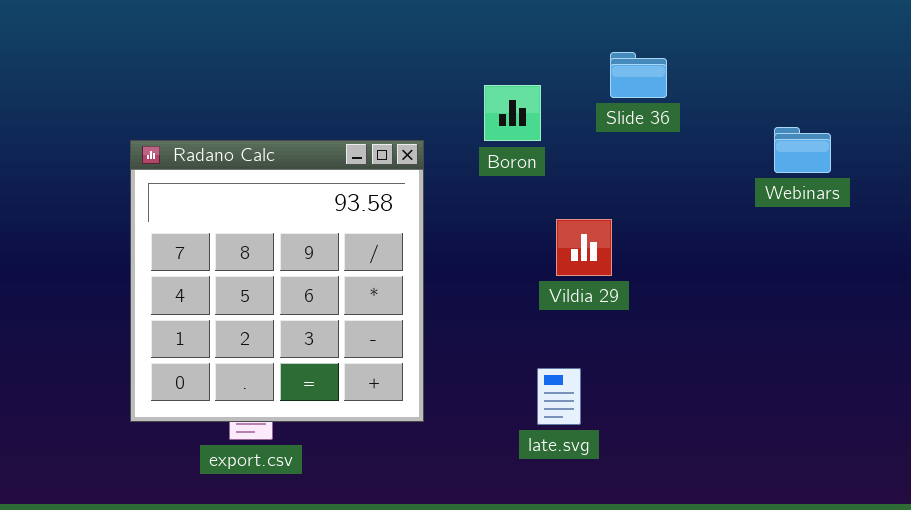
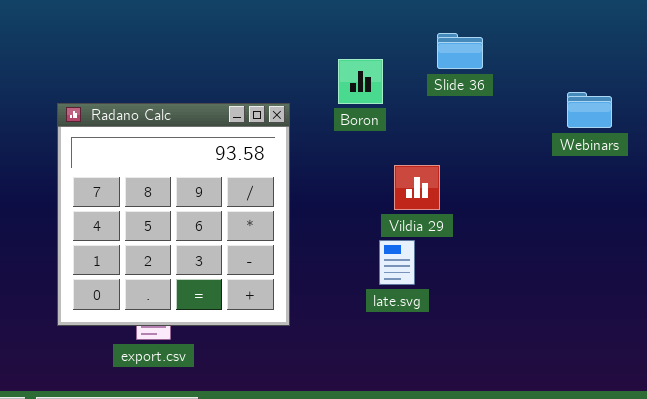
late.svg: [537,368,581,425] -> [379,240,415,285], moved

